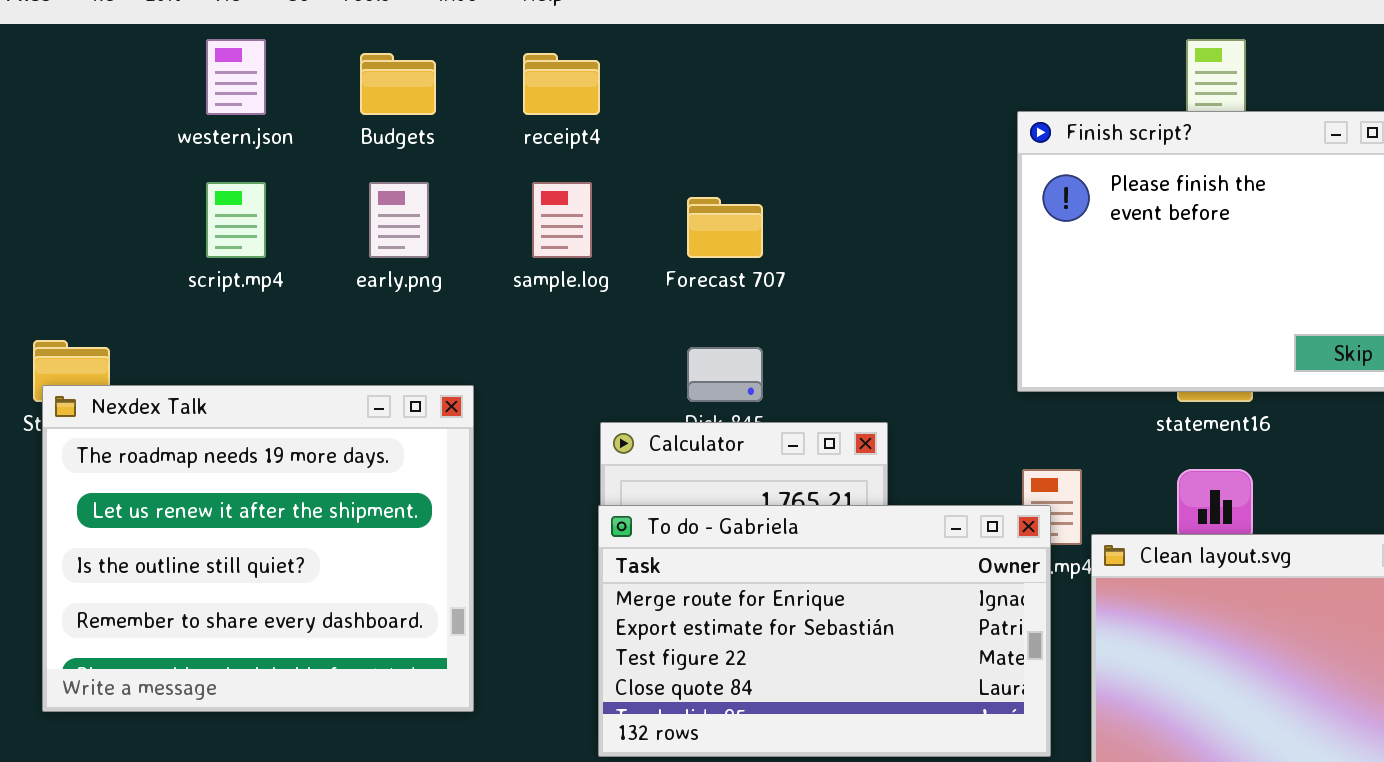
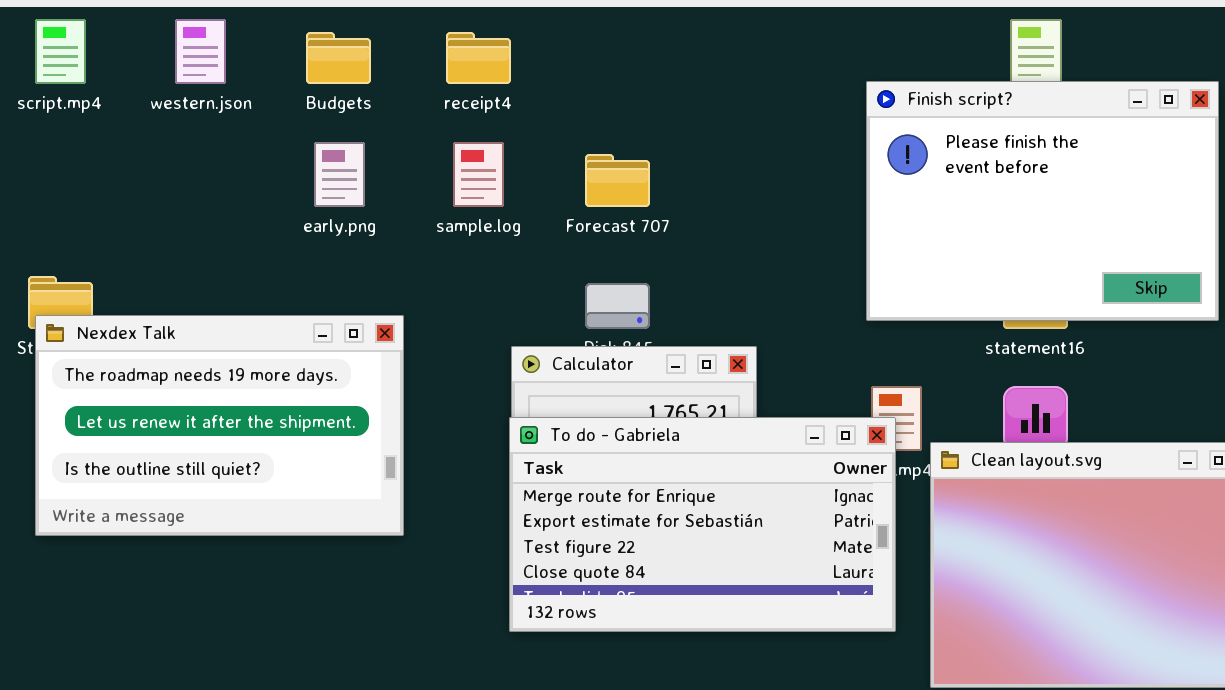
script.mp4: [206,182,266,258] -> [35,19,86,84], moved
Nexdex Talk: [42,385,474,712] -> [35,315,404,536], resized

